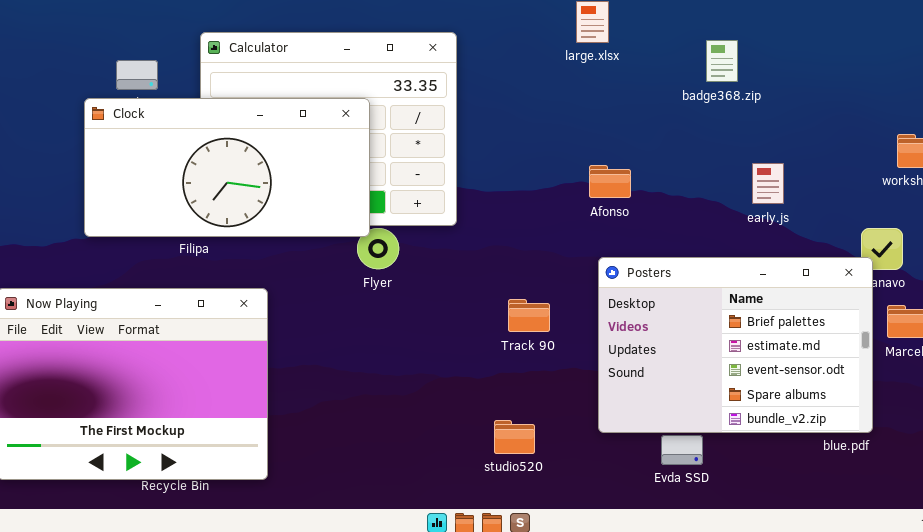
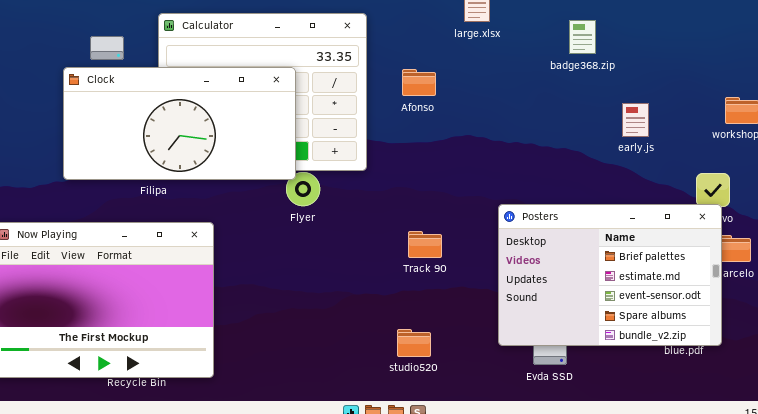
early.js: [752,163,784,204] -> [622,103,649,137], moved
Afonso: [589,165,631,198] -> [402,69,436,96], moved
Posters: [598,257,873,433] -> [498,204,722,346], moved

